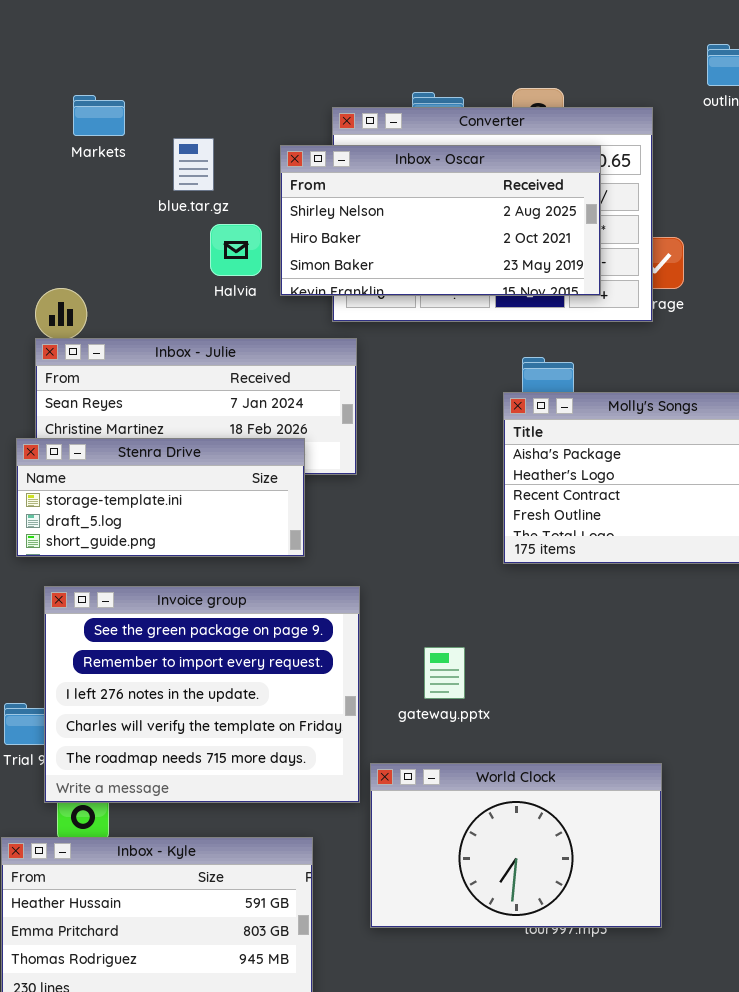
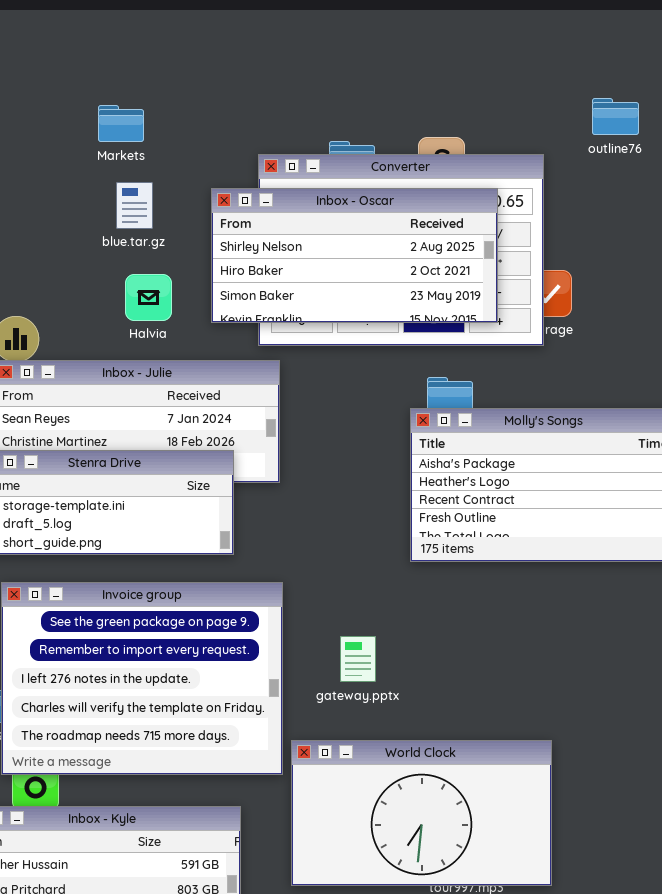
Markets: [73,95,125,136] -> [98,105,144,142], moved
Halvia: [210,224,262,276] -> [125,274,172,321], moved

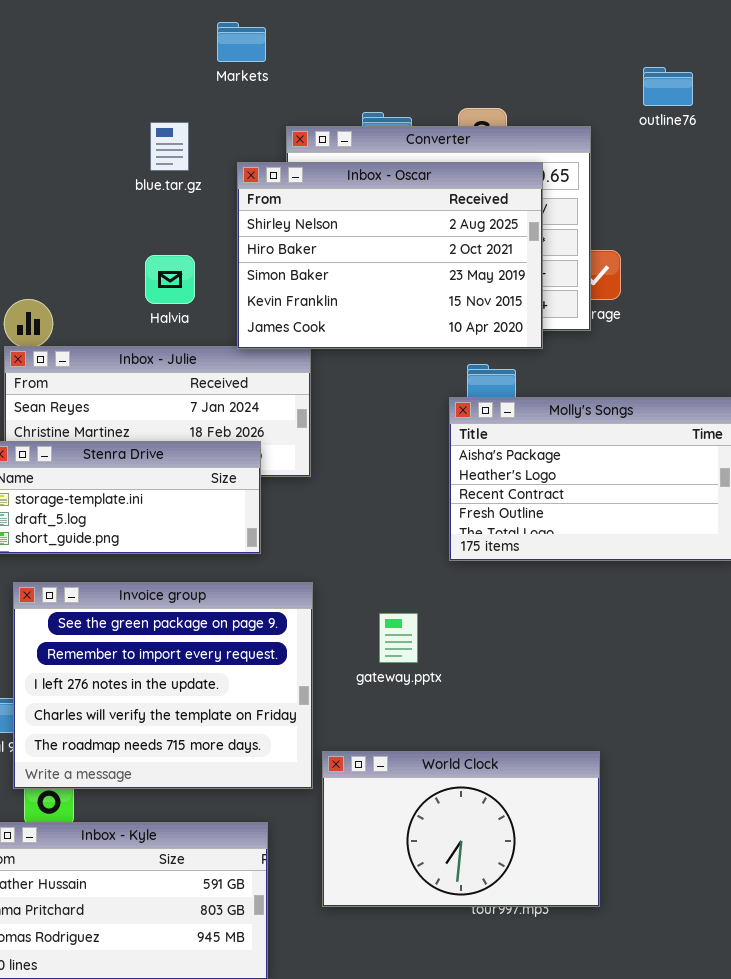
Markets: [98,105,144,142] -> [217,22,266,62], moved
blue.tar.gz: [116,182,153,229] -> [150,122,189,171], moved
Inbox - Oscar: [211,188,498,323] -> [237,162,543,349], resized
gateway.pptx: [340,636,376,682] -> [379,613,418,663], moved

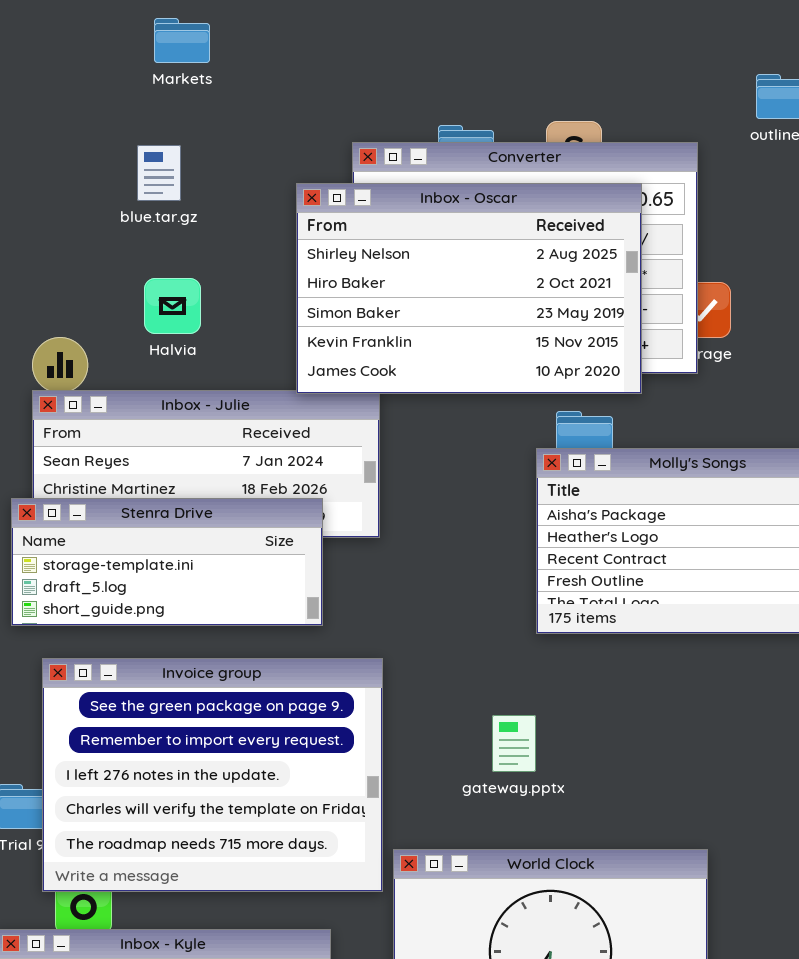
Markets: [217,22,266,62] -> [154,18,210,63], moved
blue.tar.gz: [150,122,189,171] -> [137,145,181,201], moved
Halvia: [145,255,195,304] -> [144,278,201,334], moved
gateway.pptx: [379,613,418,663] -> [492,715,536,772], moved

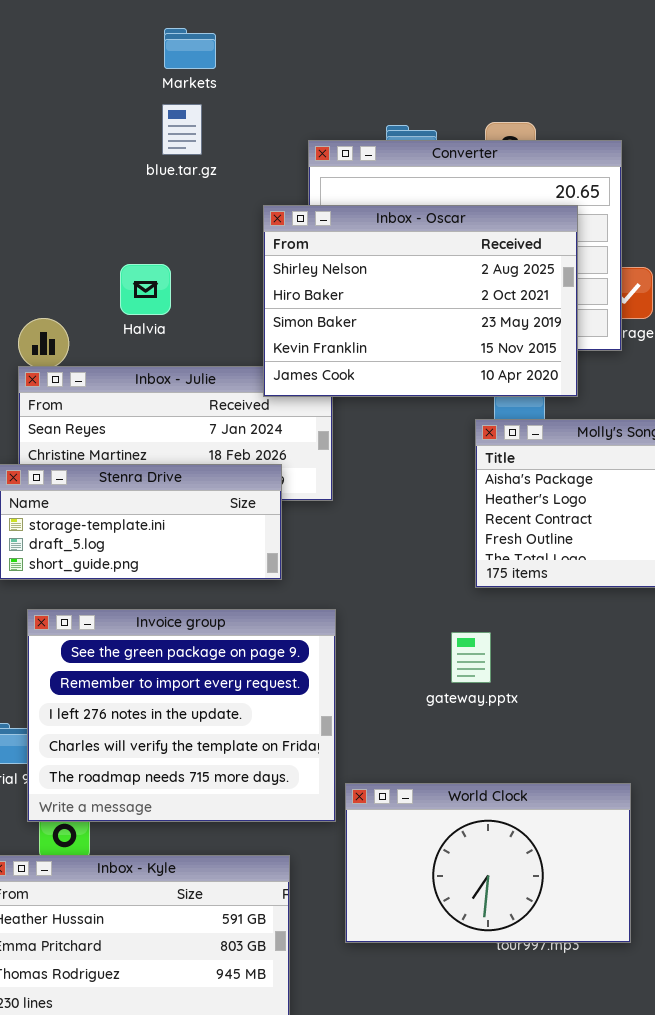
Markets: [154,18,210,63] -> [164,28,216,69], moved
blue.tar.gz: [137,145,181,201] -> [162,104,202,155], moved
Inbox - Oscar: [296,183,642,394] -> [263,205,578,397], moved
gateway.pptx: [492,715,536,772] -> [451,632,491,683], moved

